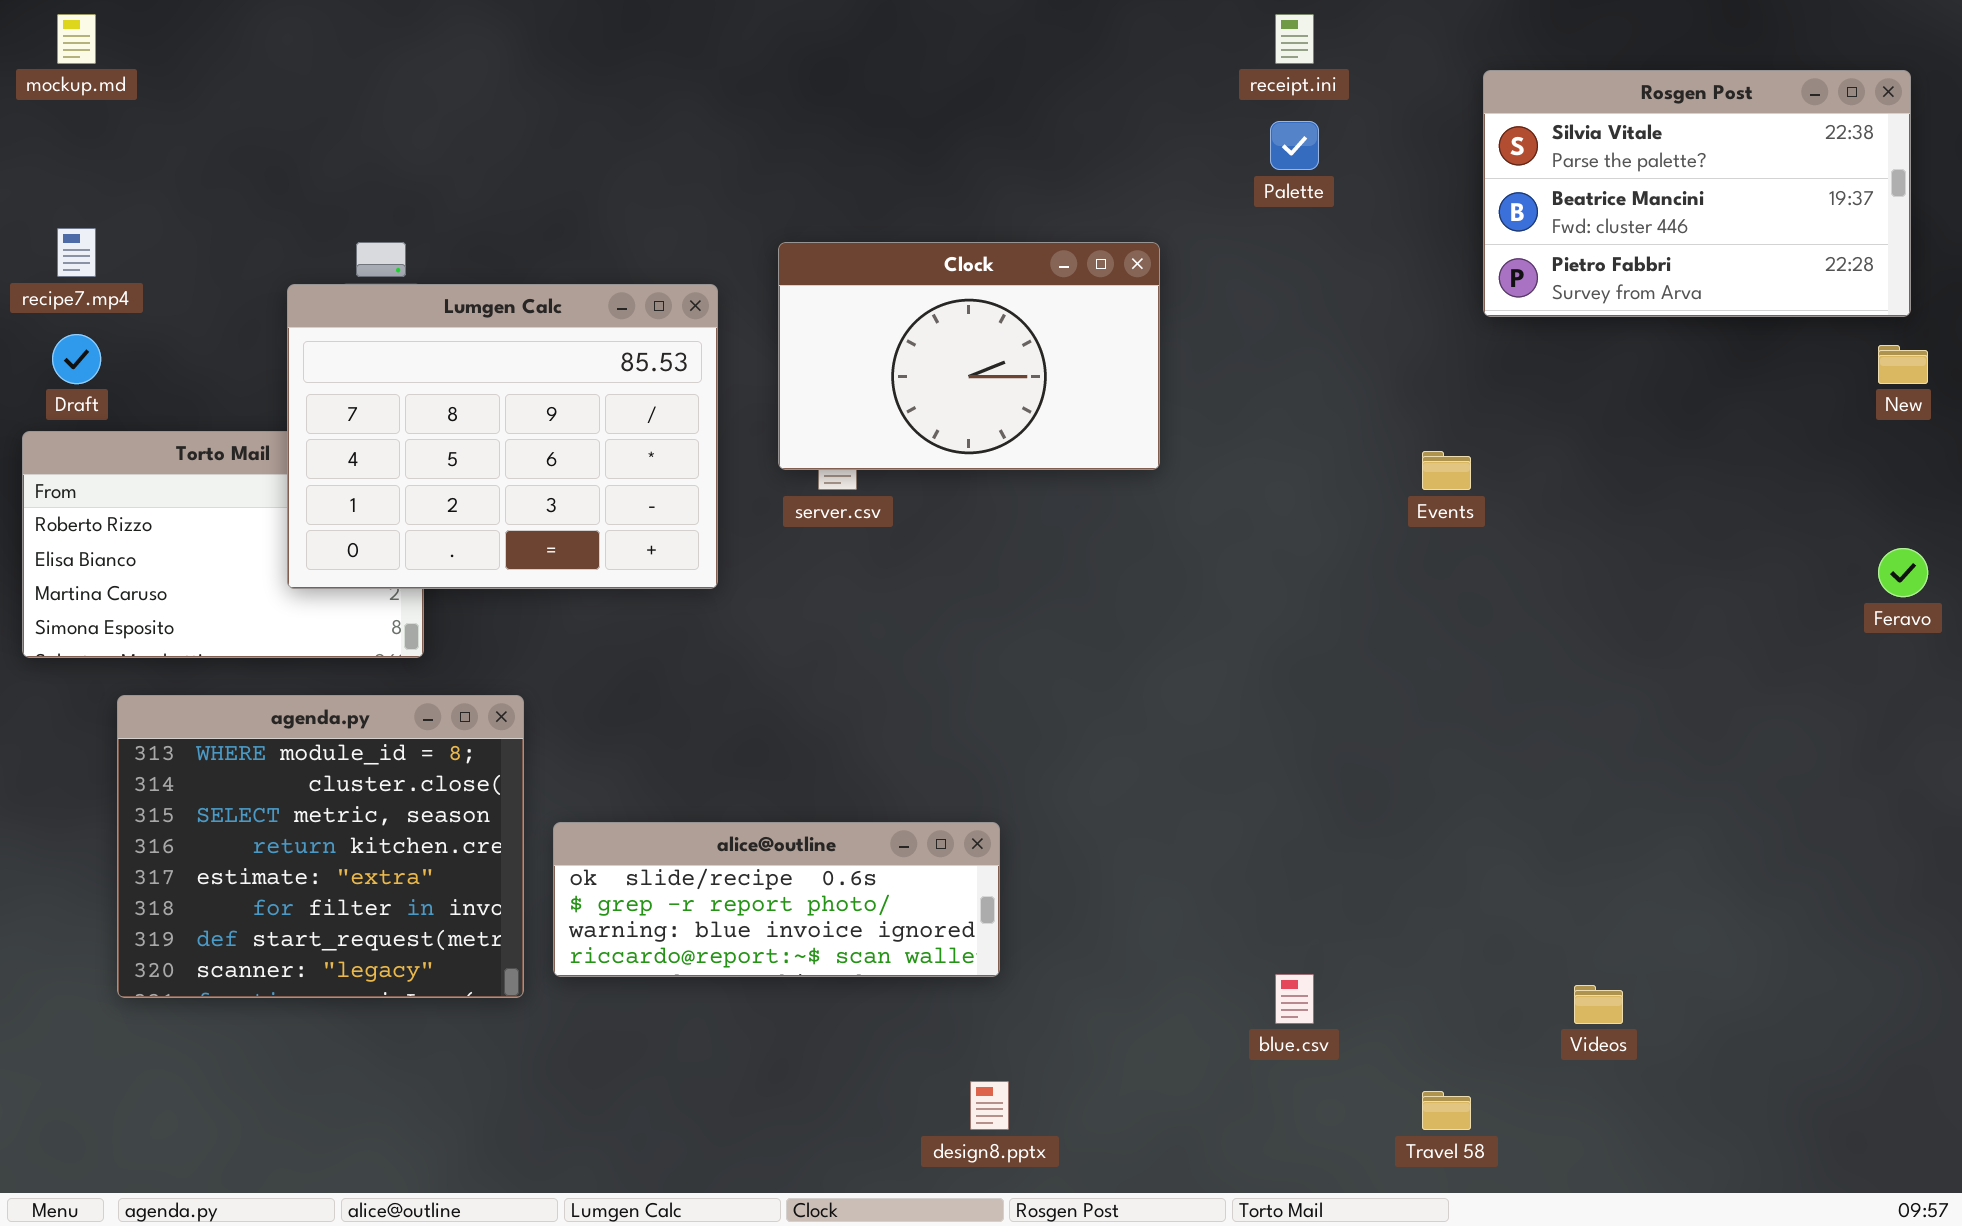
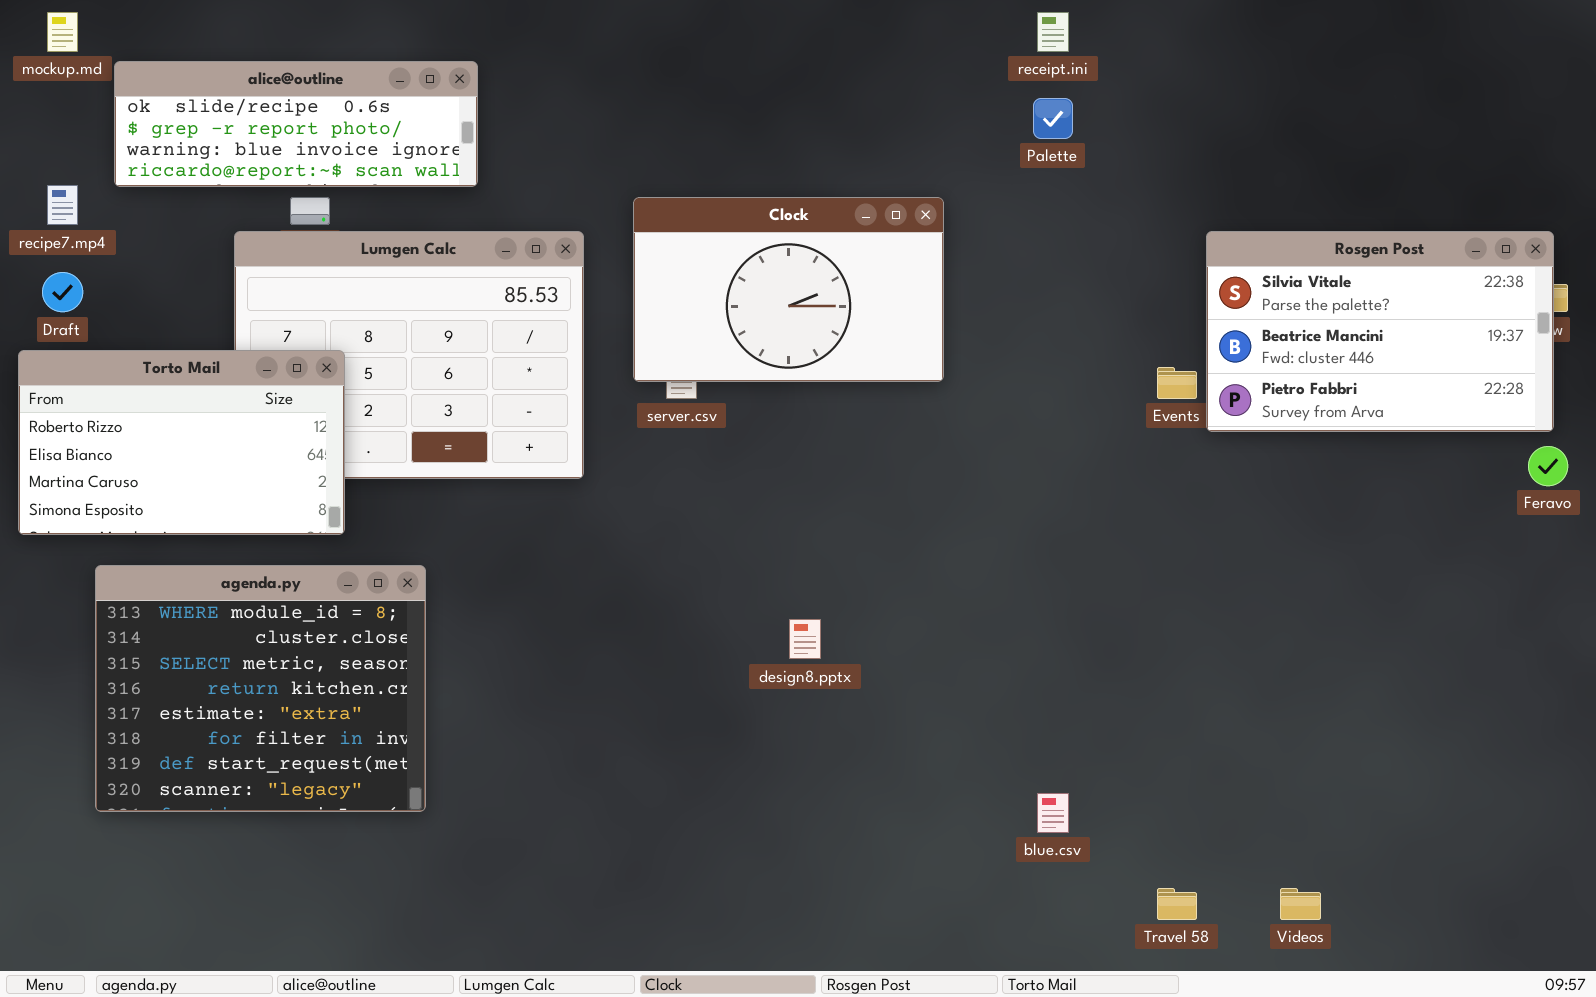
Rosgen Post: [1483,70,1911,317] -> [1206,231,1554,432], moved
Torto Mail: [22,431,424,658] -> [18,350,345,535], raised
alice@outline: [553,822,1000,977] -> [114,61,478,187], moved
Videos: [1574,985,1623,1024] -> [1280,888,1321,920], moved
design8.pptx: [970,1081,1009,1130] -> [789,619,821,659], moved

